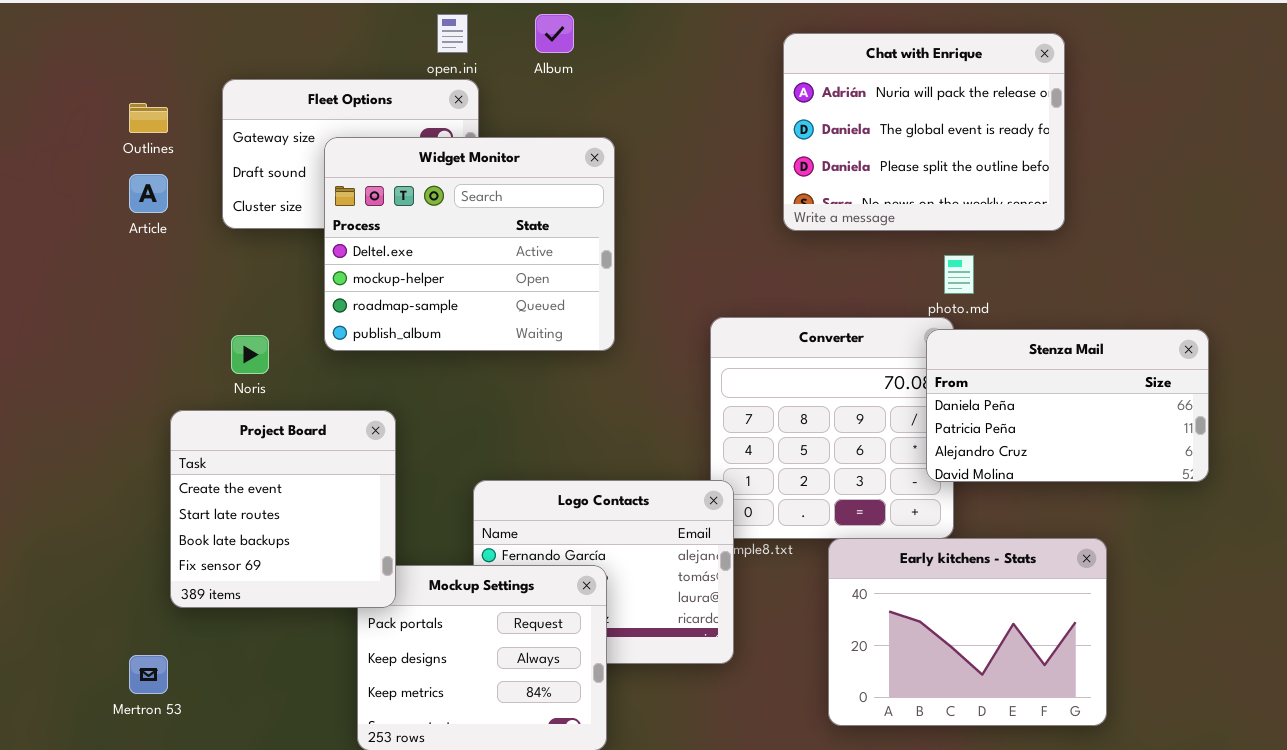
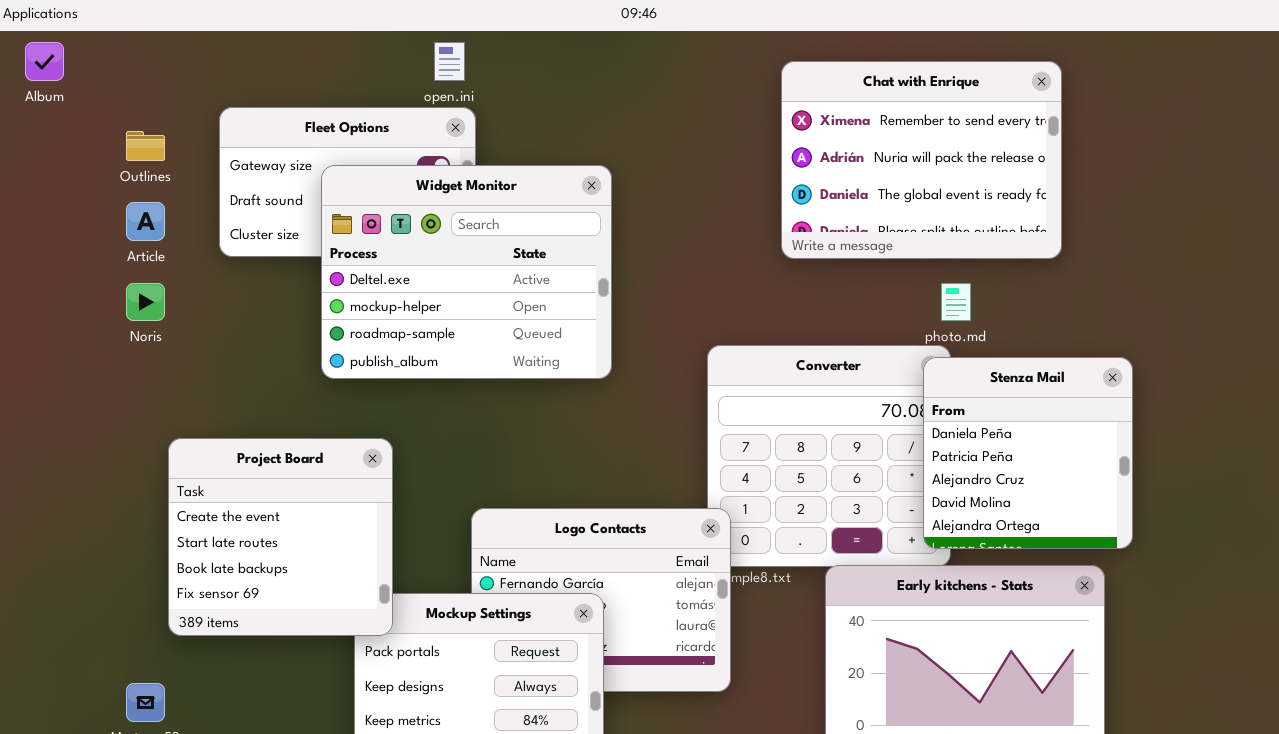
Album: [535,14,574,53] -> [25,42,64,81], moved
Chat with Enrique: [783,33,1065,231] -> [781,61,1062,259], scrolled up 1 row
Stenza Mail: [926,329,1209,482] -> [923,357,1133,549], resized
Noris: [231,335,269,374] -> [126,283,165,321], moved

